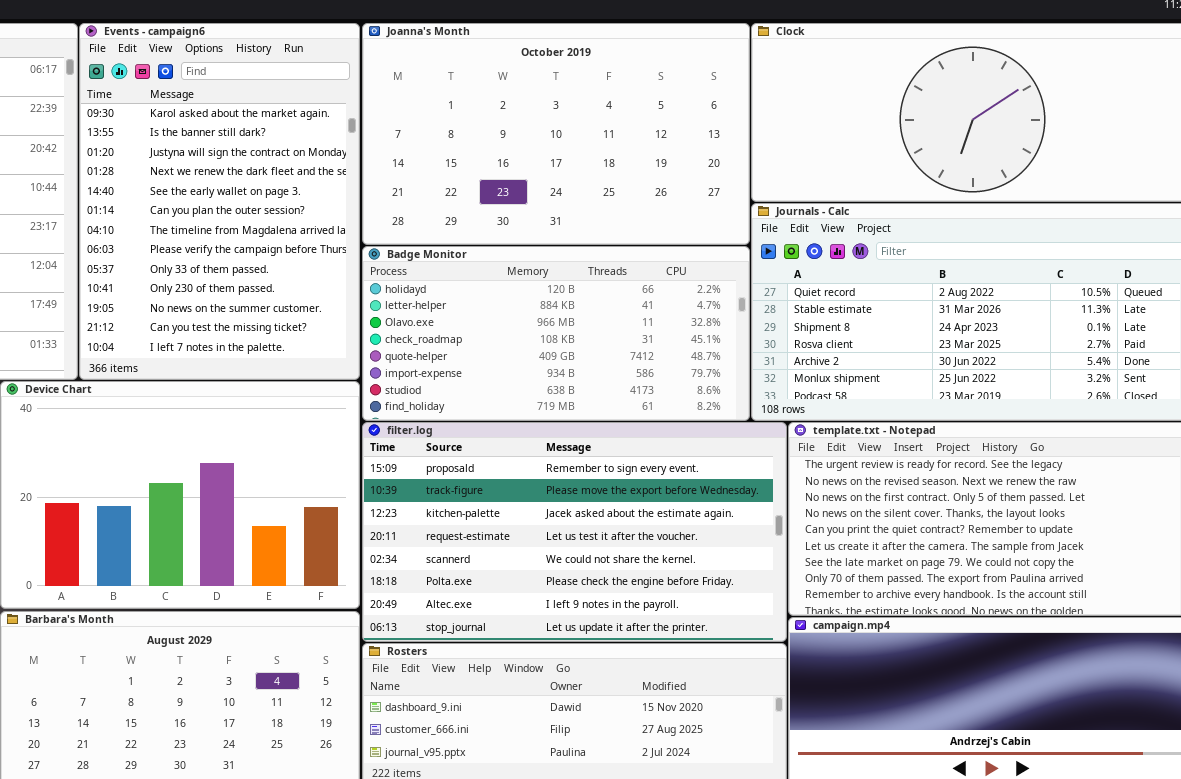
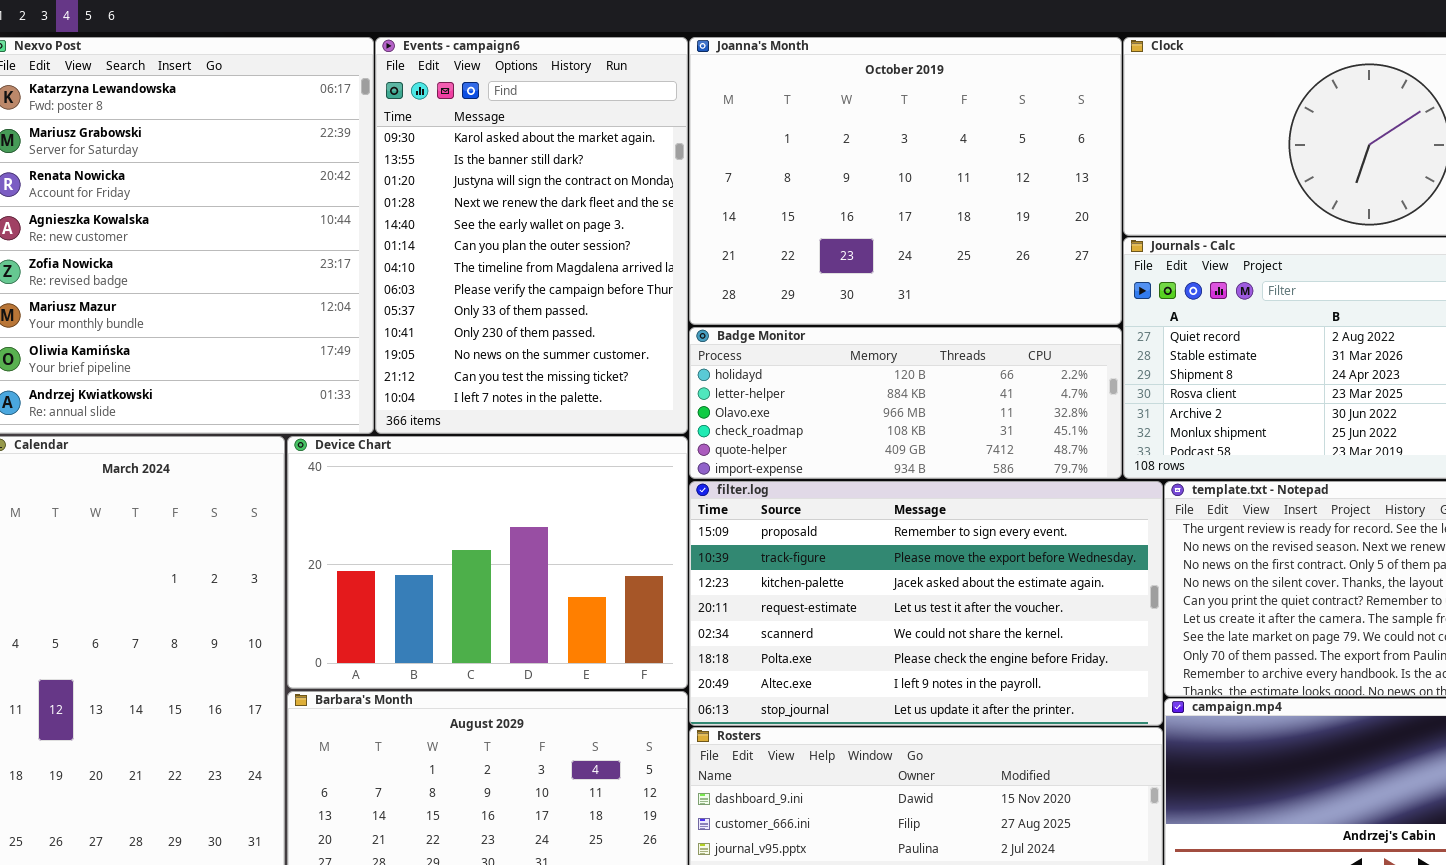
Joanna's Month: [362,23,750,245] -> [689,37,1122,325], resized
Badge Monitor: [362,246,750,421] -> [689,327,1122,479], resized

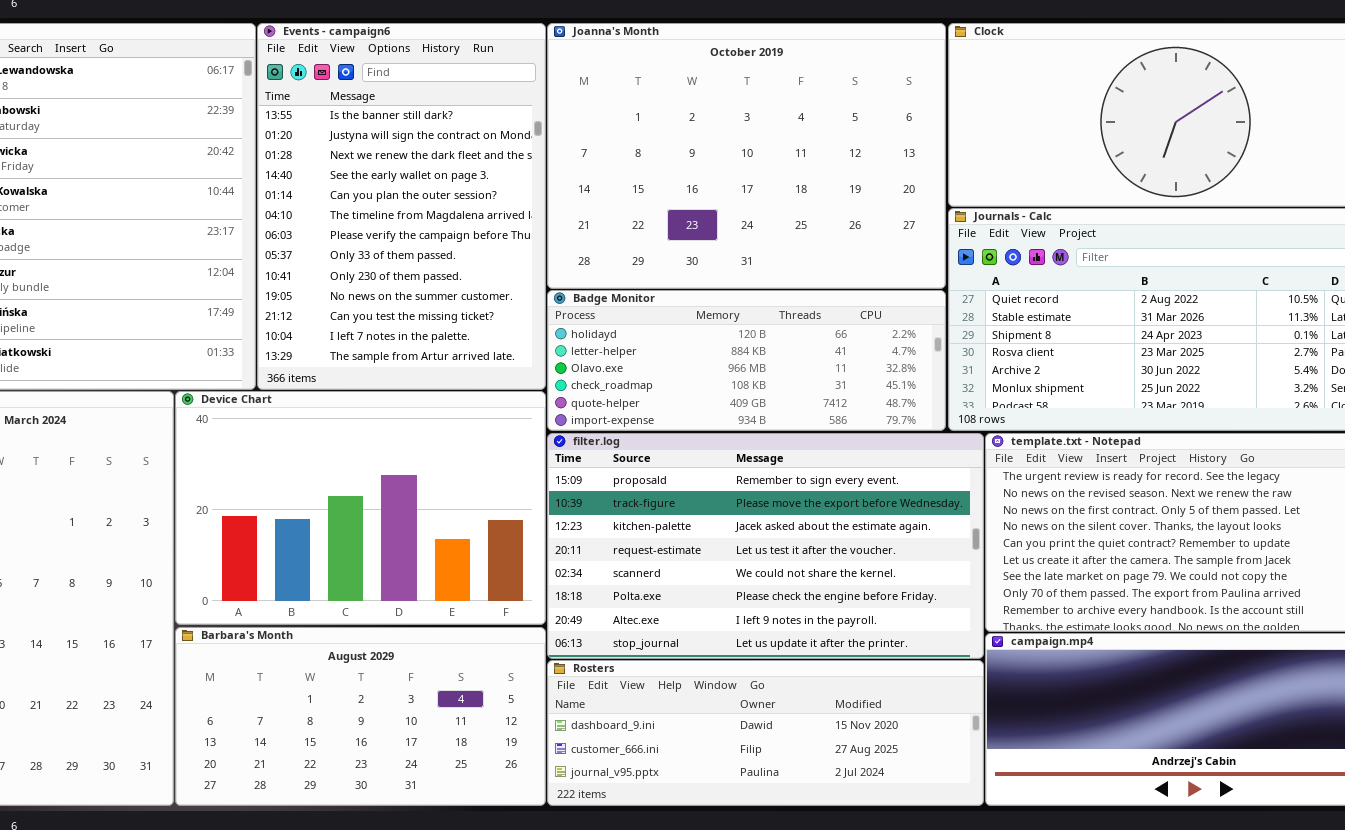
Events - campaign6: [375,37,688,434] -> [257,23,546,390], scrolled down 1 row

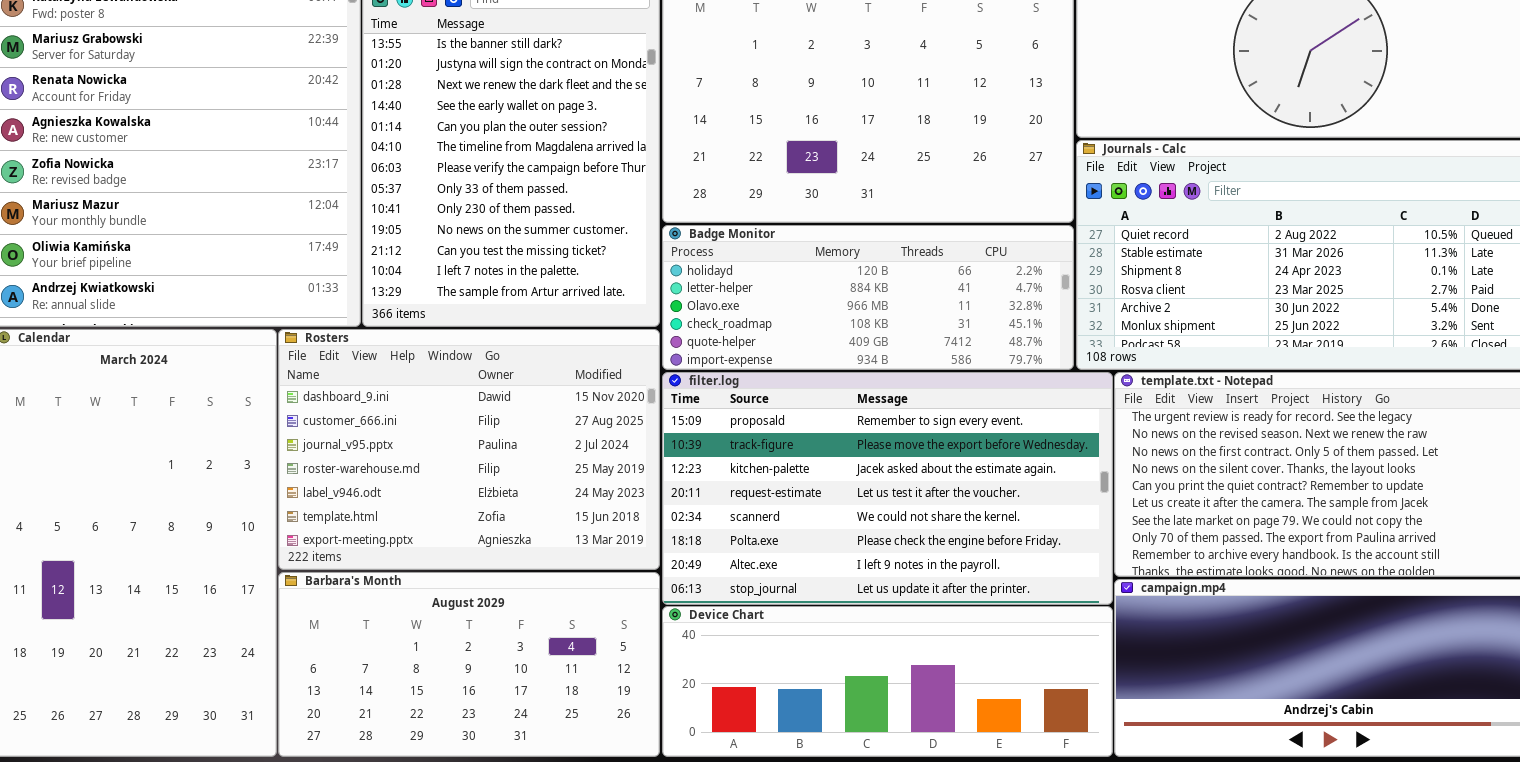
Device Chart: [175,391,546,625] -> [662,606,1113,757], moved, resized
Rosters: [547,660,984,806] -> [278,329,660,570], moved, resized

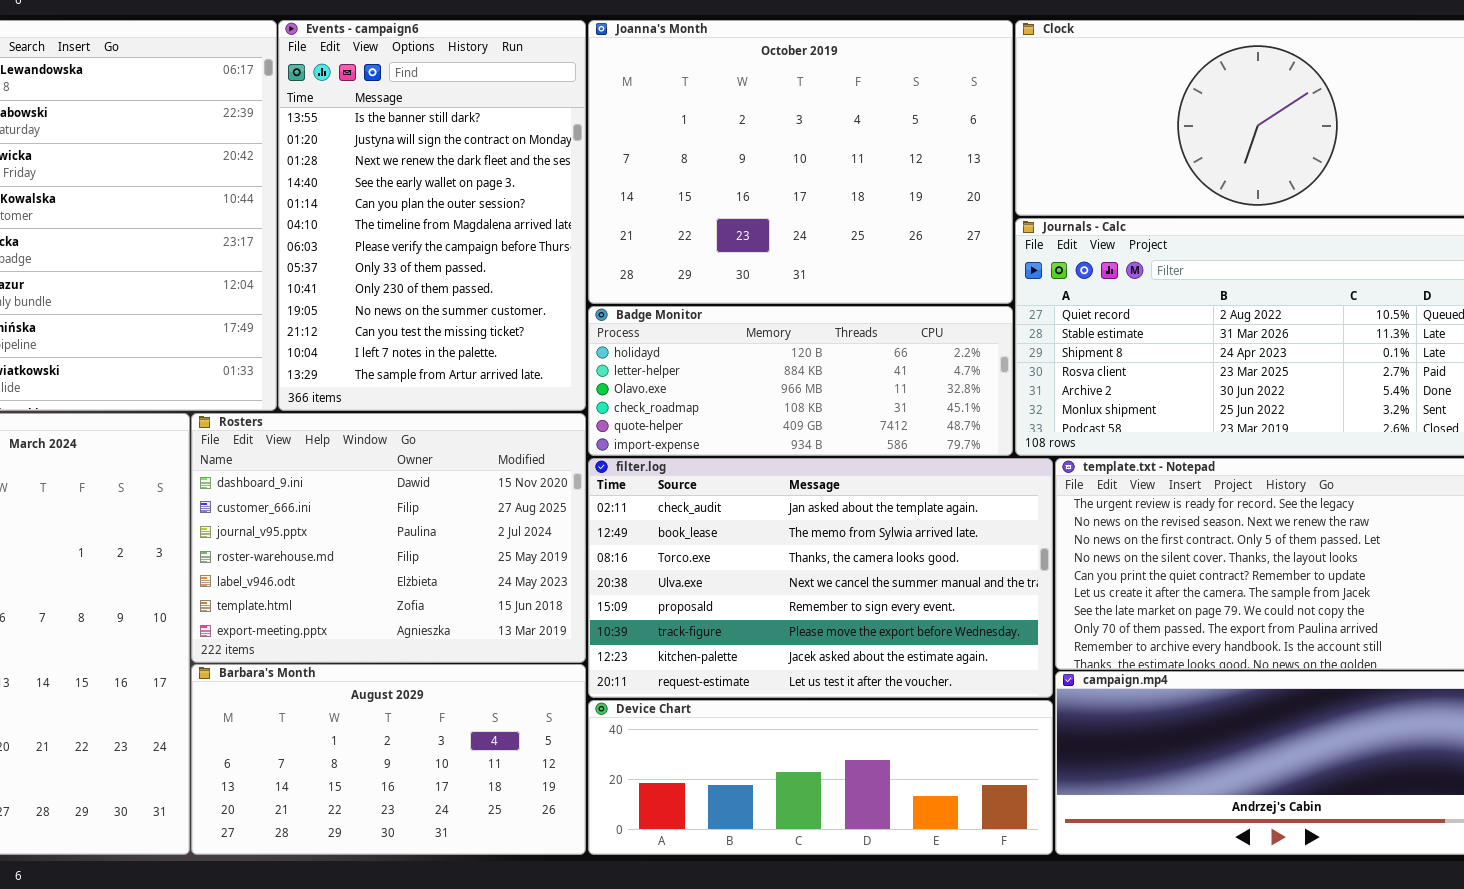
filter.log: [662,372,1113,605] -> [588,458,1053,698], scrolled up 4 rows

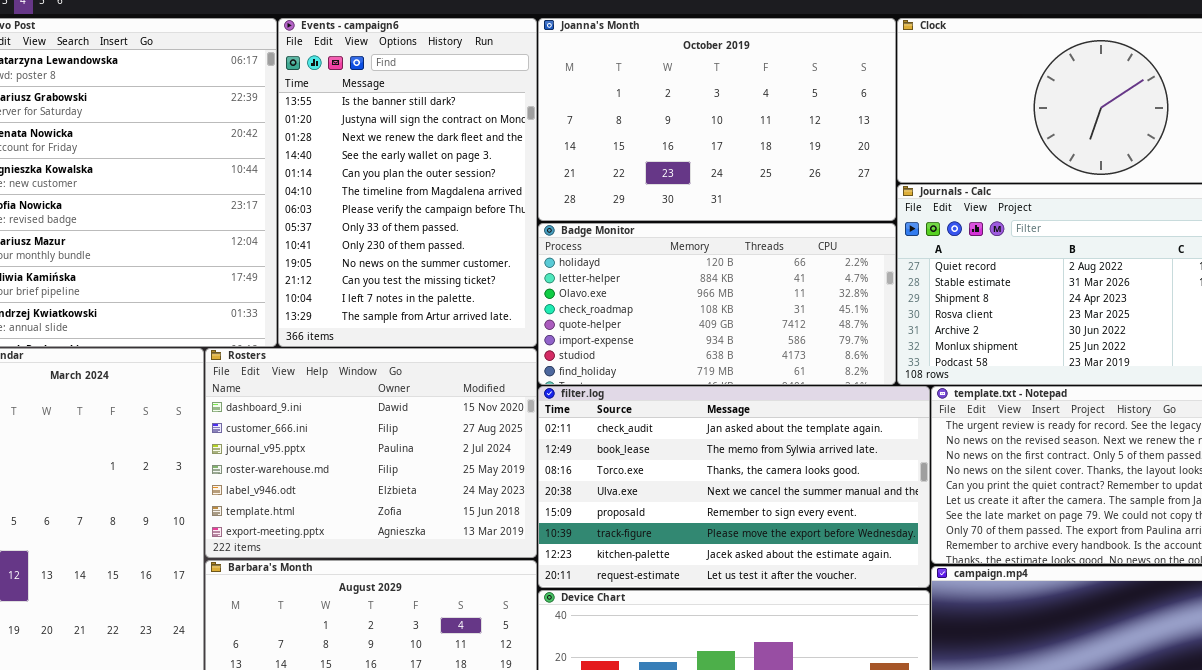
Joanna's Month: [588,20,1013,304] -> [538,18,896,221], resized
Badge Monitor: [588,306,1013,456] -> [538,223,896,385], resized

